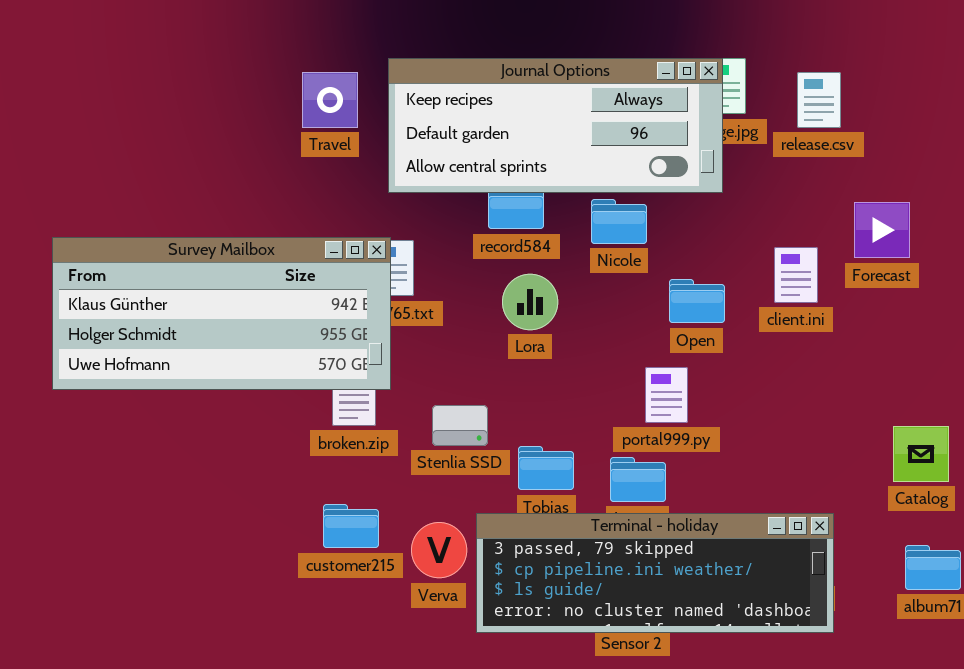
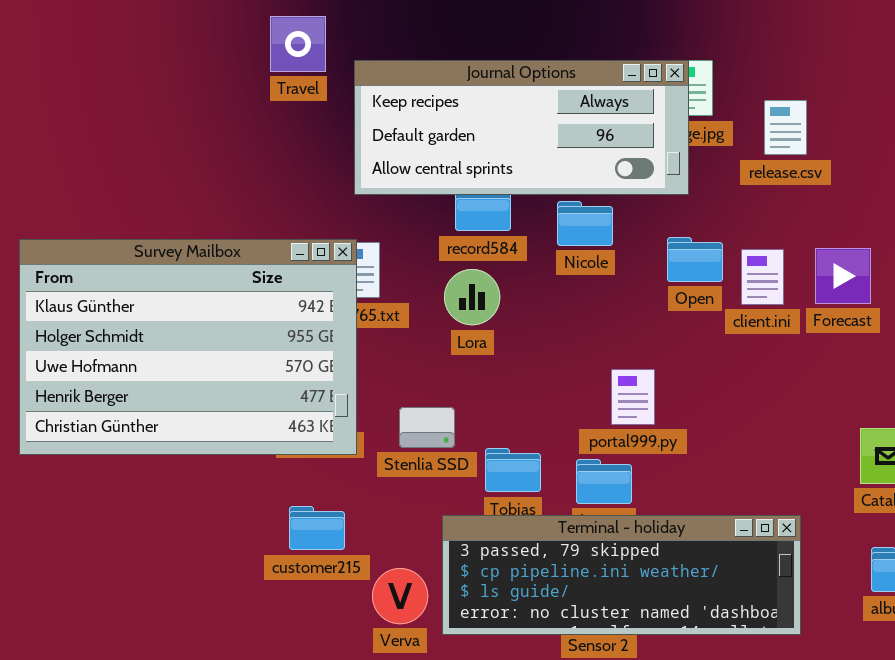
Travel: [302,72,358,128] -> [270,16,326,72], moved
release.csv: [797,72,841,128] -> [764,100,807,155], moved
Forecast: [854,202,910,258] -> [815,248,871,304], moved
Survey Mailbox: [52,237,391,390] -> [19,239,357,455], resized
Lora: [502,274,558,330] -> [444,269,500,325], moved
Open: [669,279,725,323] -> [667,237,723,282], moved
Verva: [411,522,467,578] -> [372,568,428,624], moved

